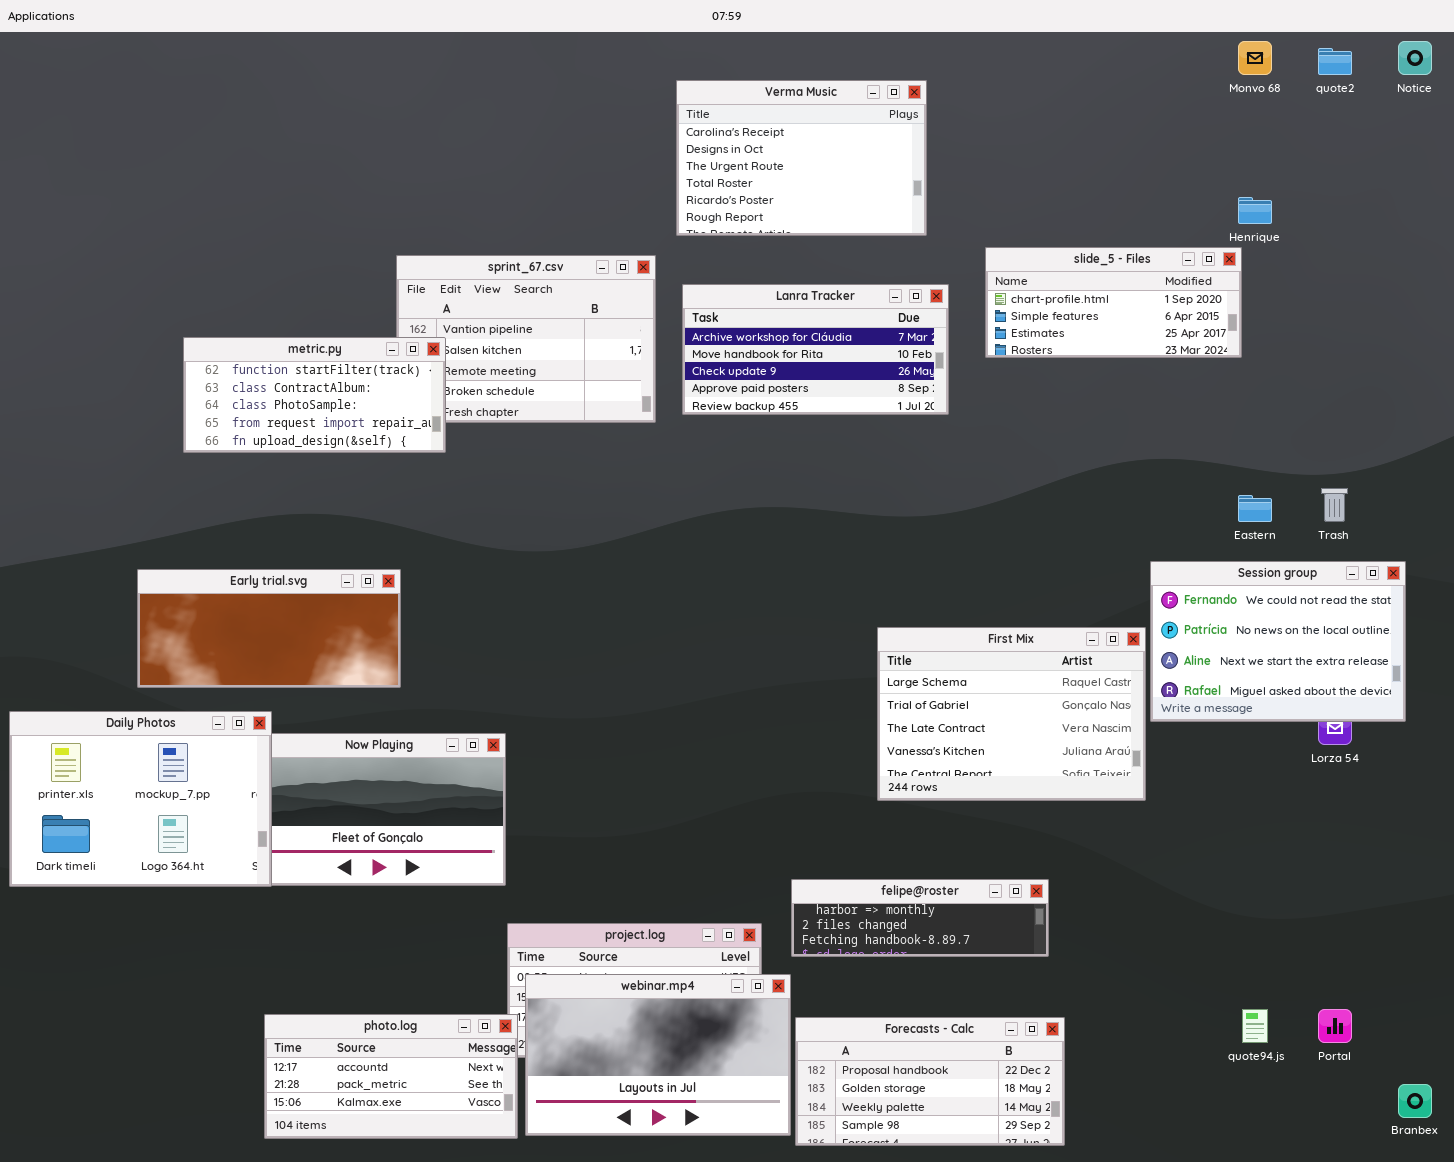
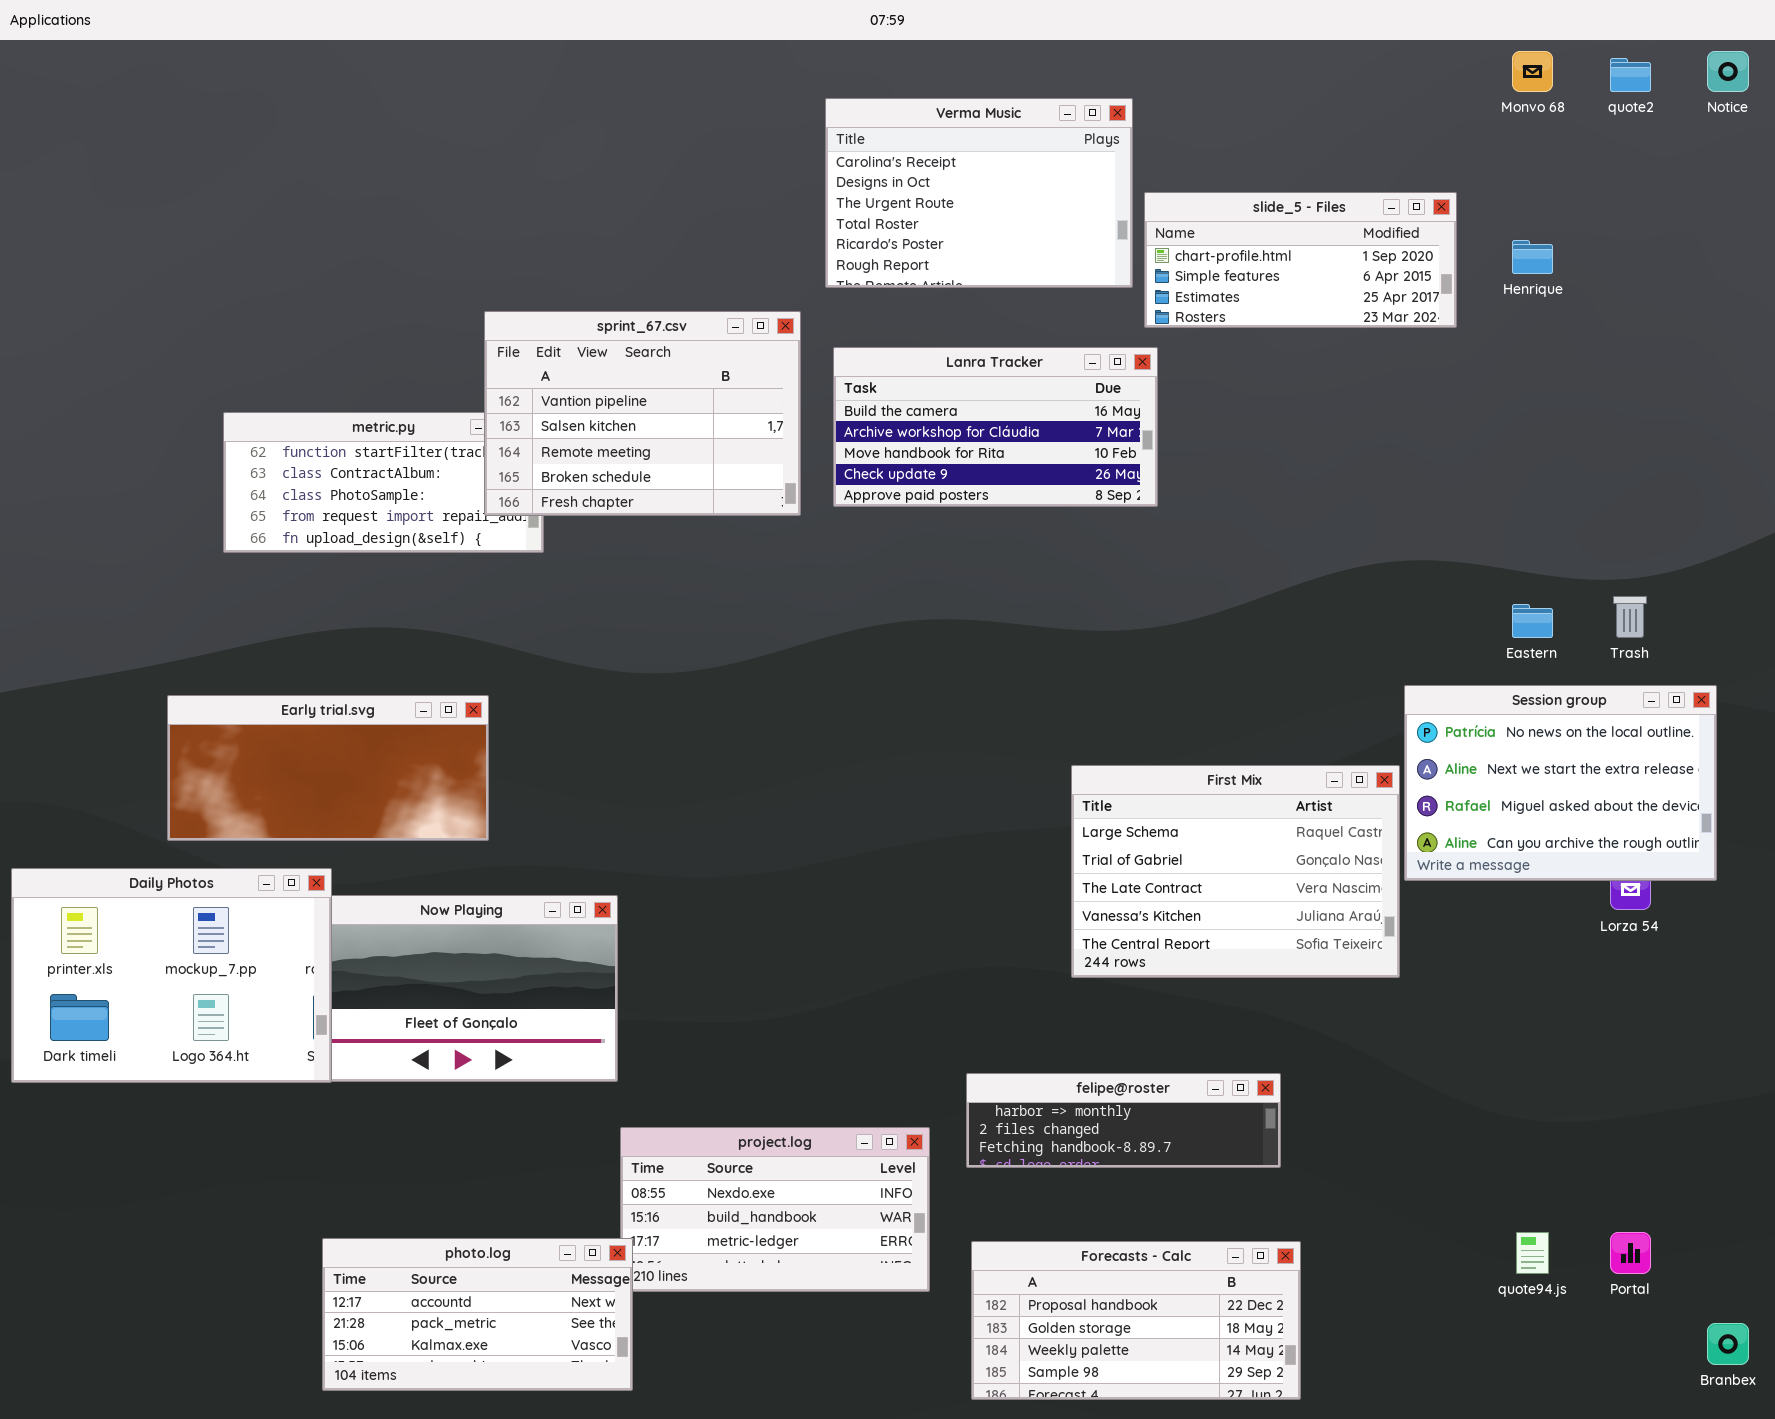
slide_5 - Files: [985,247,1242,358] -> [1144,192,1457,328], moved
sprint_67.csv: [396,255,656,423] -> [484,311,801,516], raised
Lanra Tracker: [682,284,949,415] -> [833,347,1158,507], scrolled up 1 row
Session group: [1150,561,1406,722] -> [1404,685,1717,881], scrolled down 1 row
webinar.mp4: [525,974,791,1136] -> none, closed

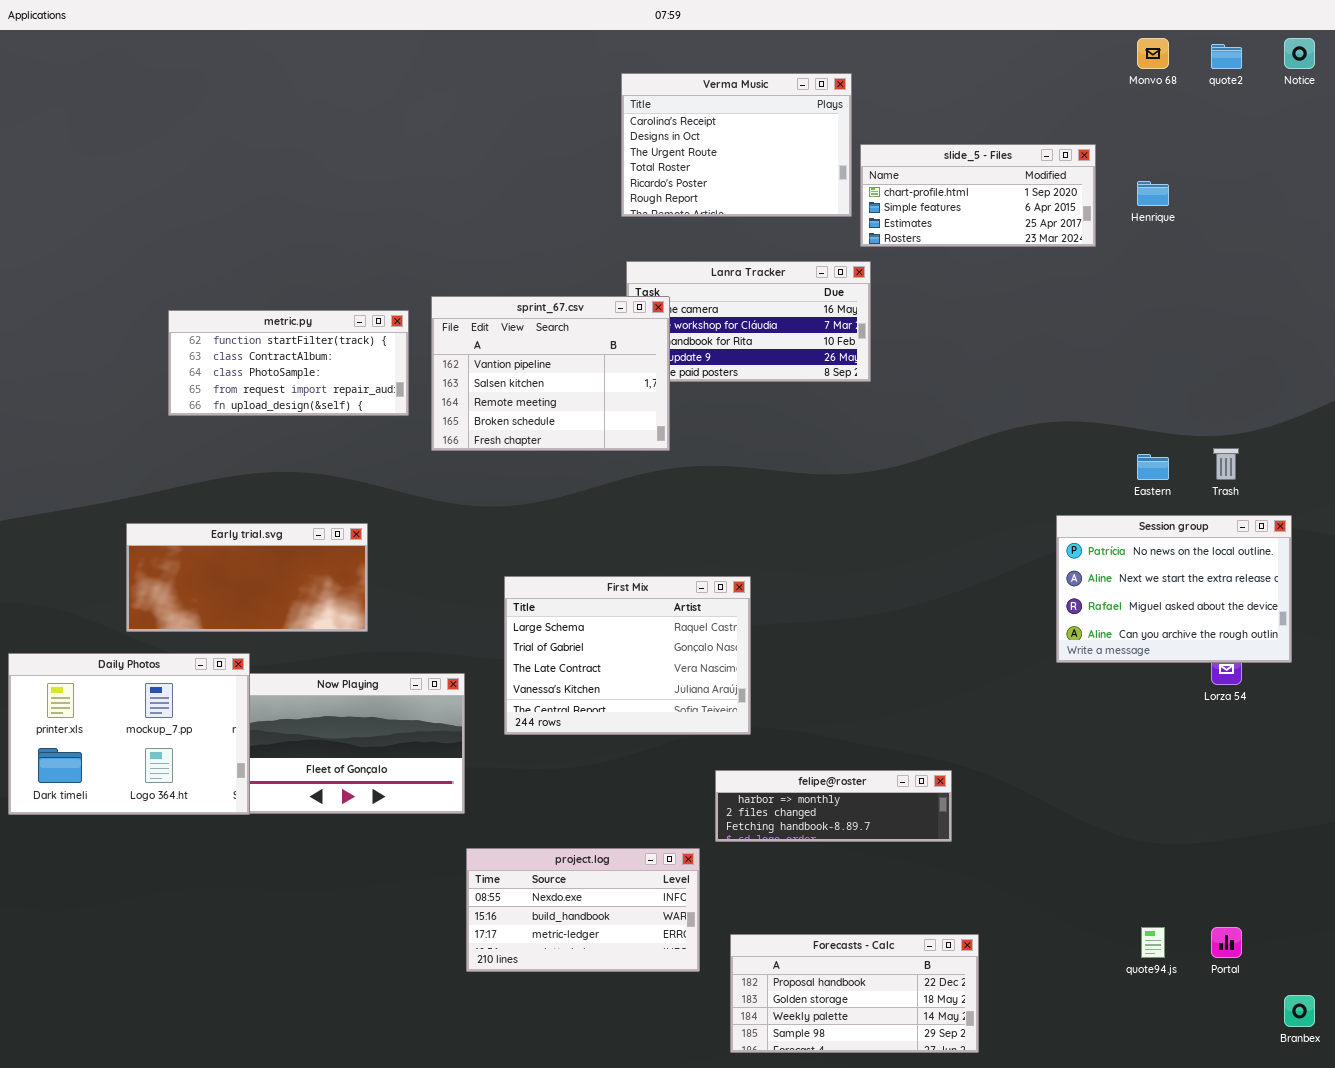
sprint_67.csv: [484,311,801,516] -> [431,296,670,451], moved
First Mix: [1071,765,1400,978] -> [504,576,751,735], moved
felipe@roster: [966,1073,1281,1168] -> [715,770,952,842], moved
photo.log: [322,1238,633,1391] -> none, closed

